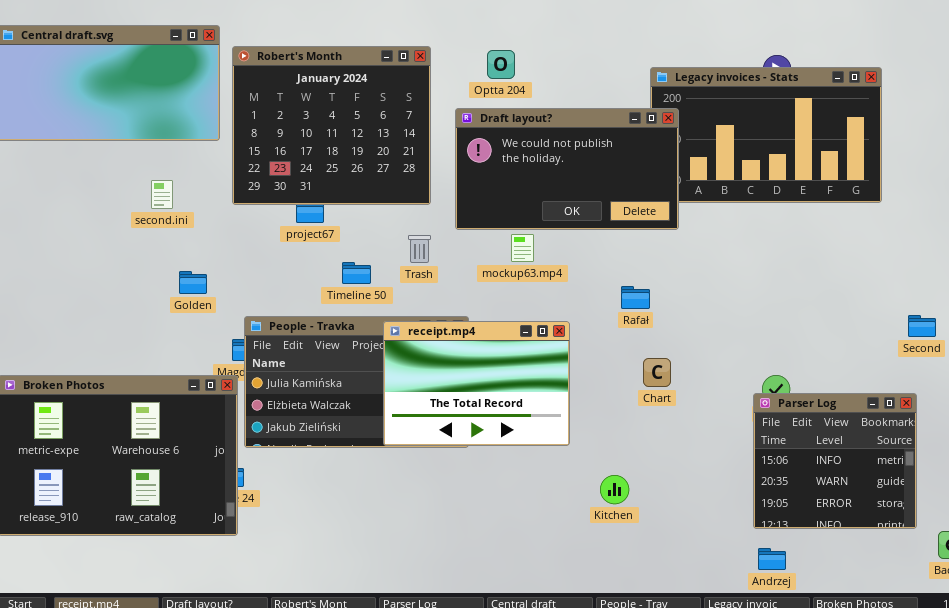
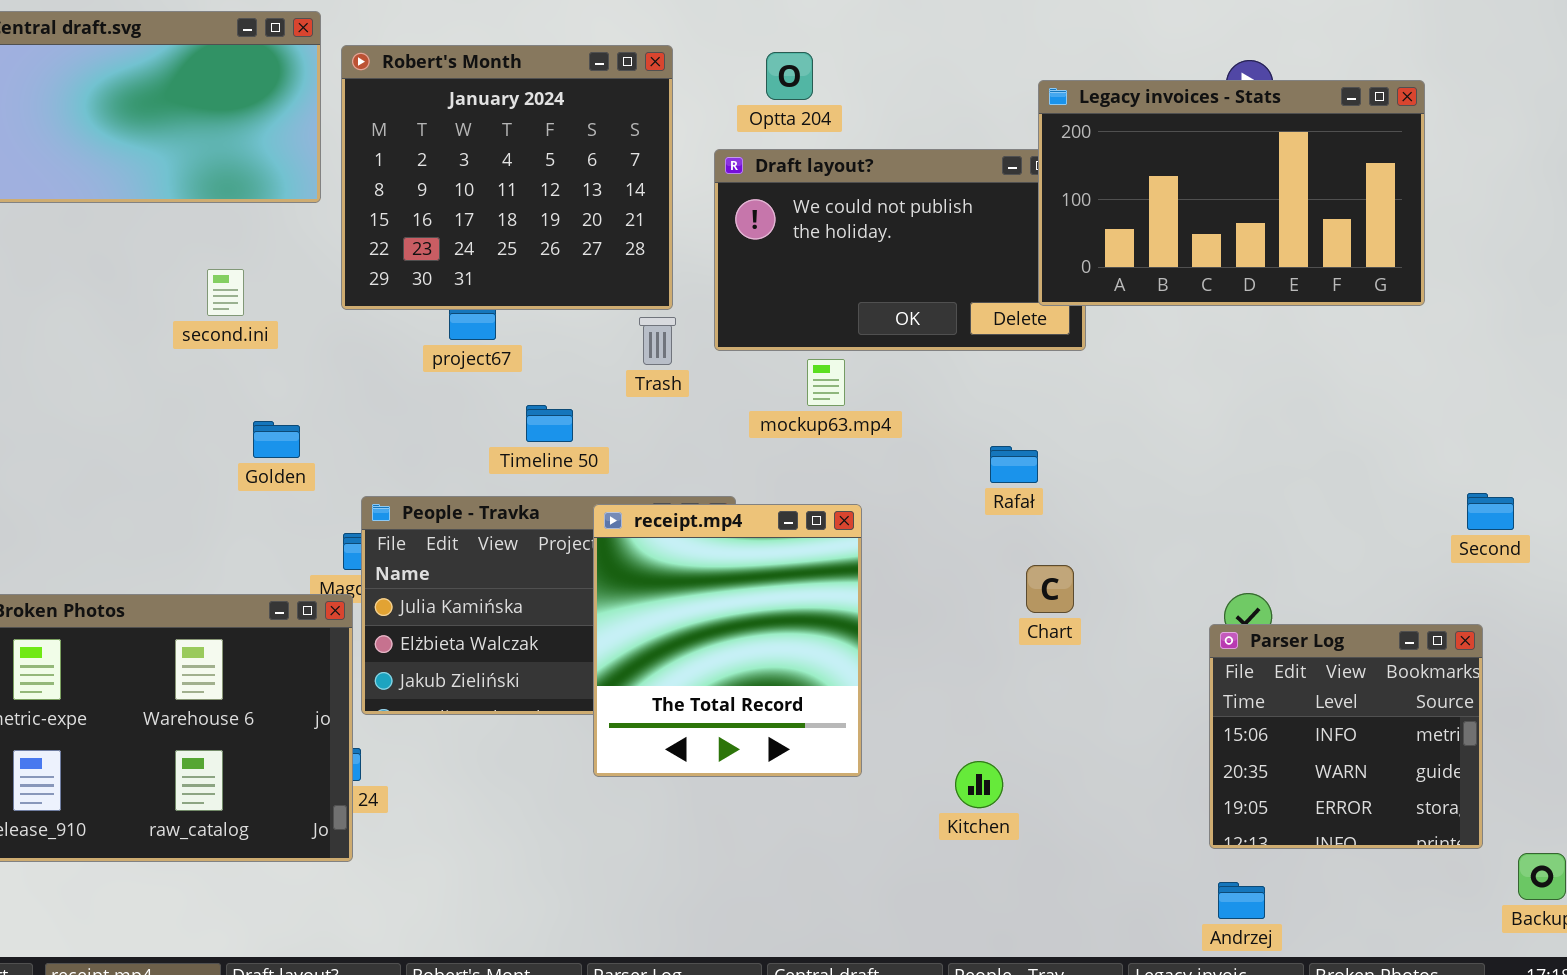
Legacy invoices - Stats: [650,67,882,203] -> [1038,80,1425,306], raised
Trash: [408,235,431,263] -> [639,317,676,365], moved
receipt.mp4: [383,321,570,446] -> [593,504,862,777], resized

